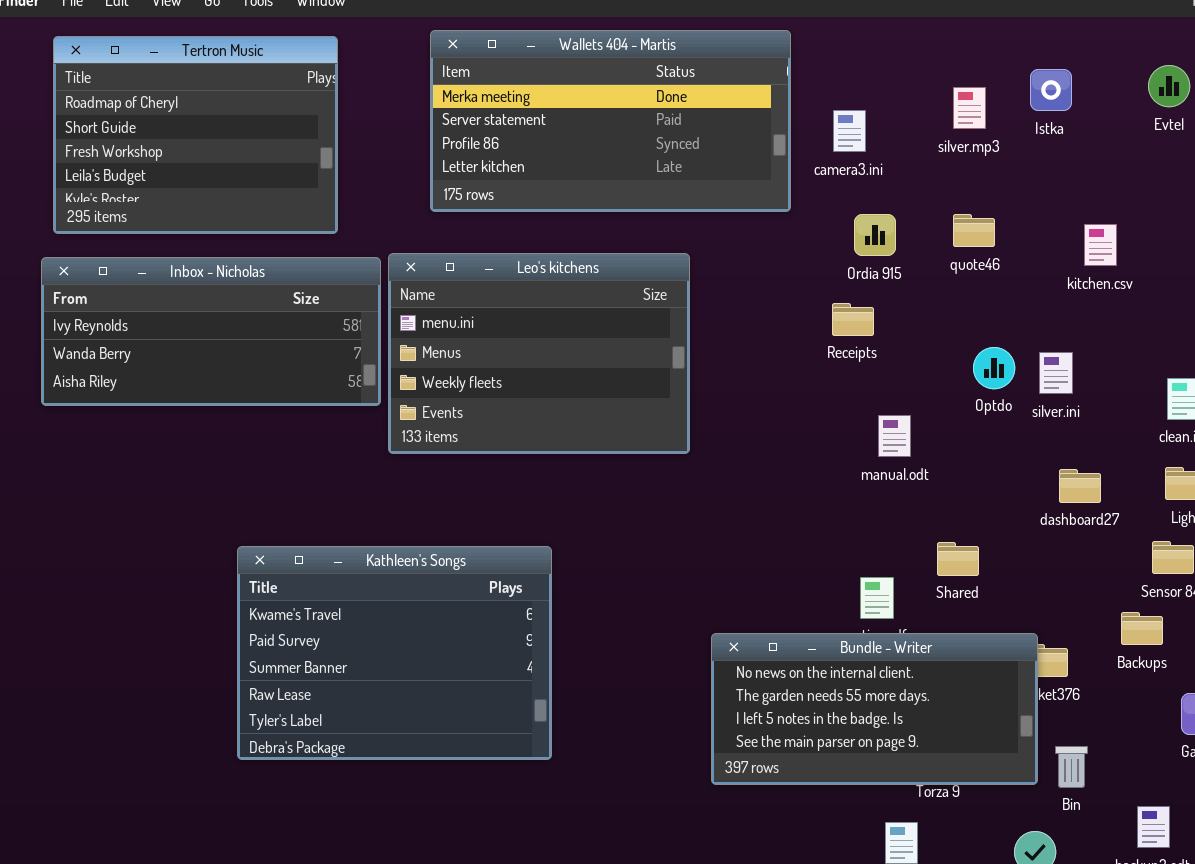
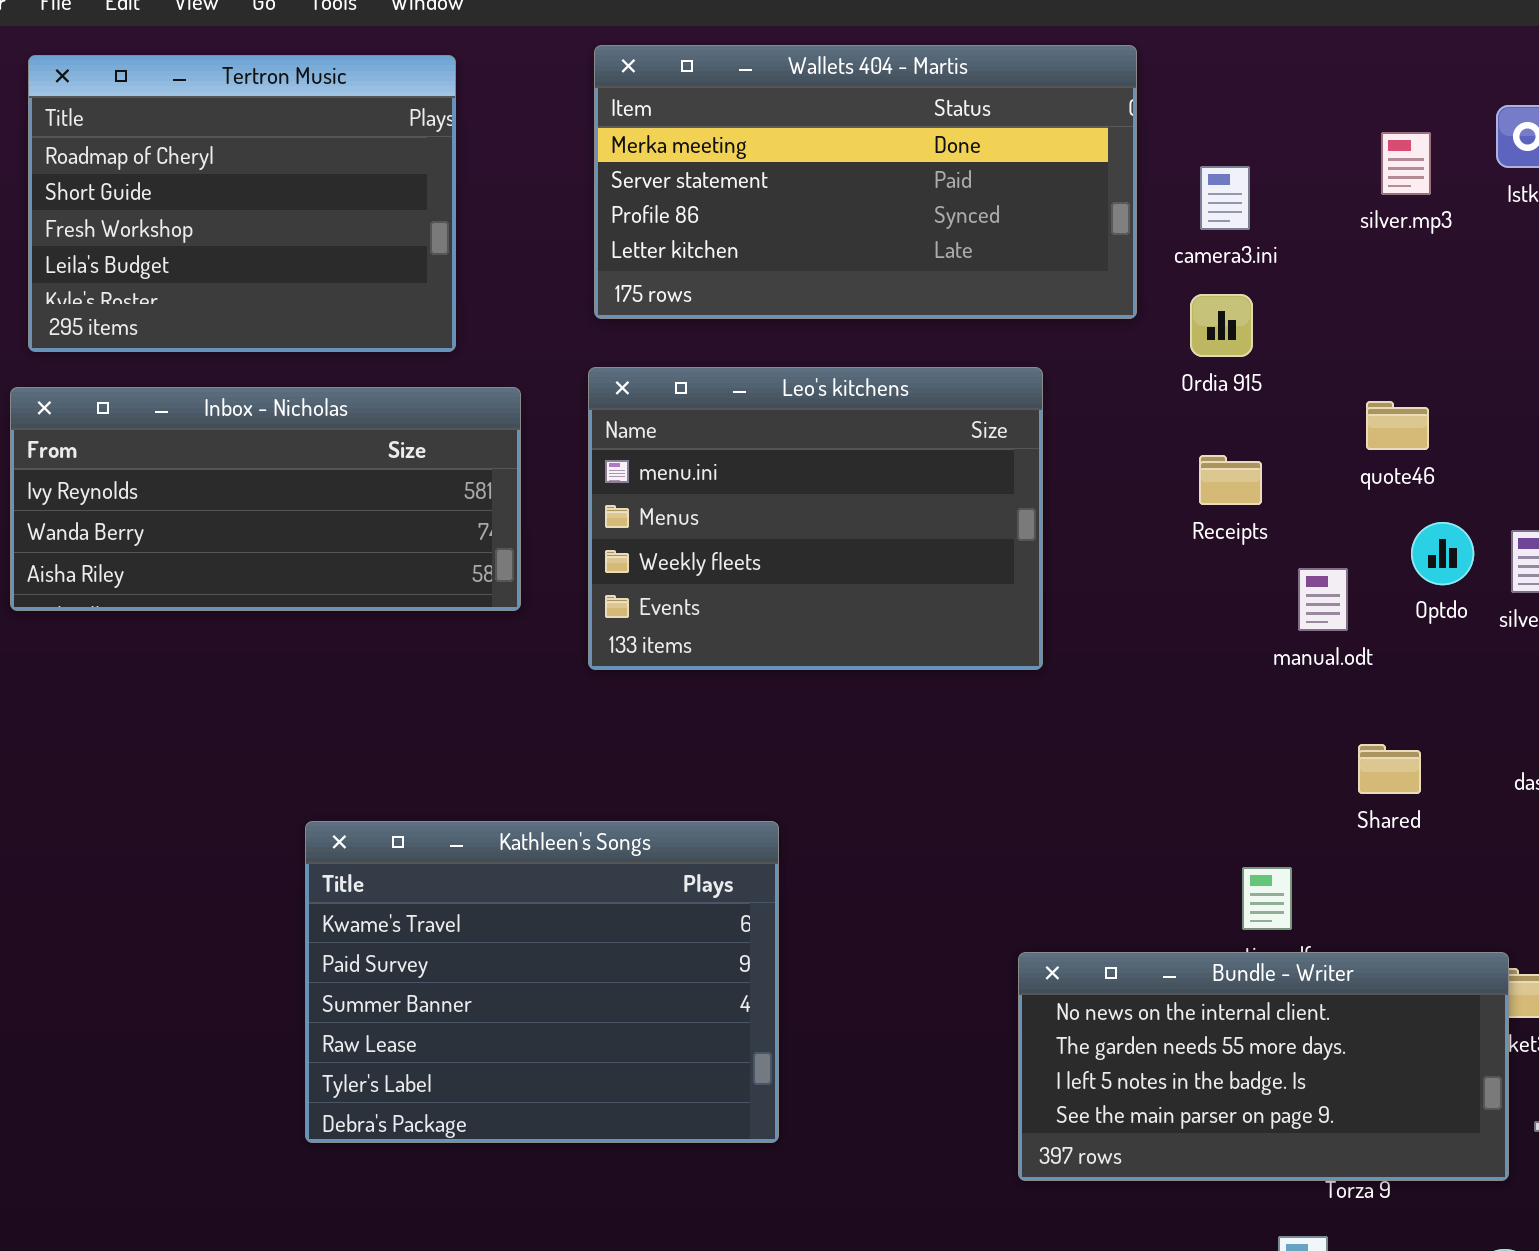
Ordia 915: [854,214,896,256] -> [1190,294,1253,357], moved
quote46: [953,214,995,247] -> [1366,401,1429,450], moved
Leo's kitchens: [388,253,690,454] -> [588,367,1043,670], moved
manual.odt: [878,415,911,457] -> [1298,568,1348,631], moved
Shared: [937,542,979,576] -> [1358,744,1421,794], moved

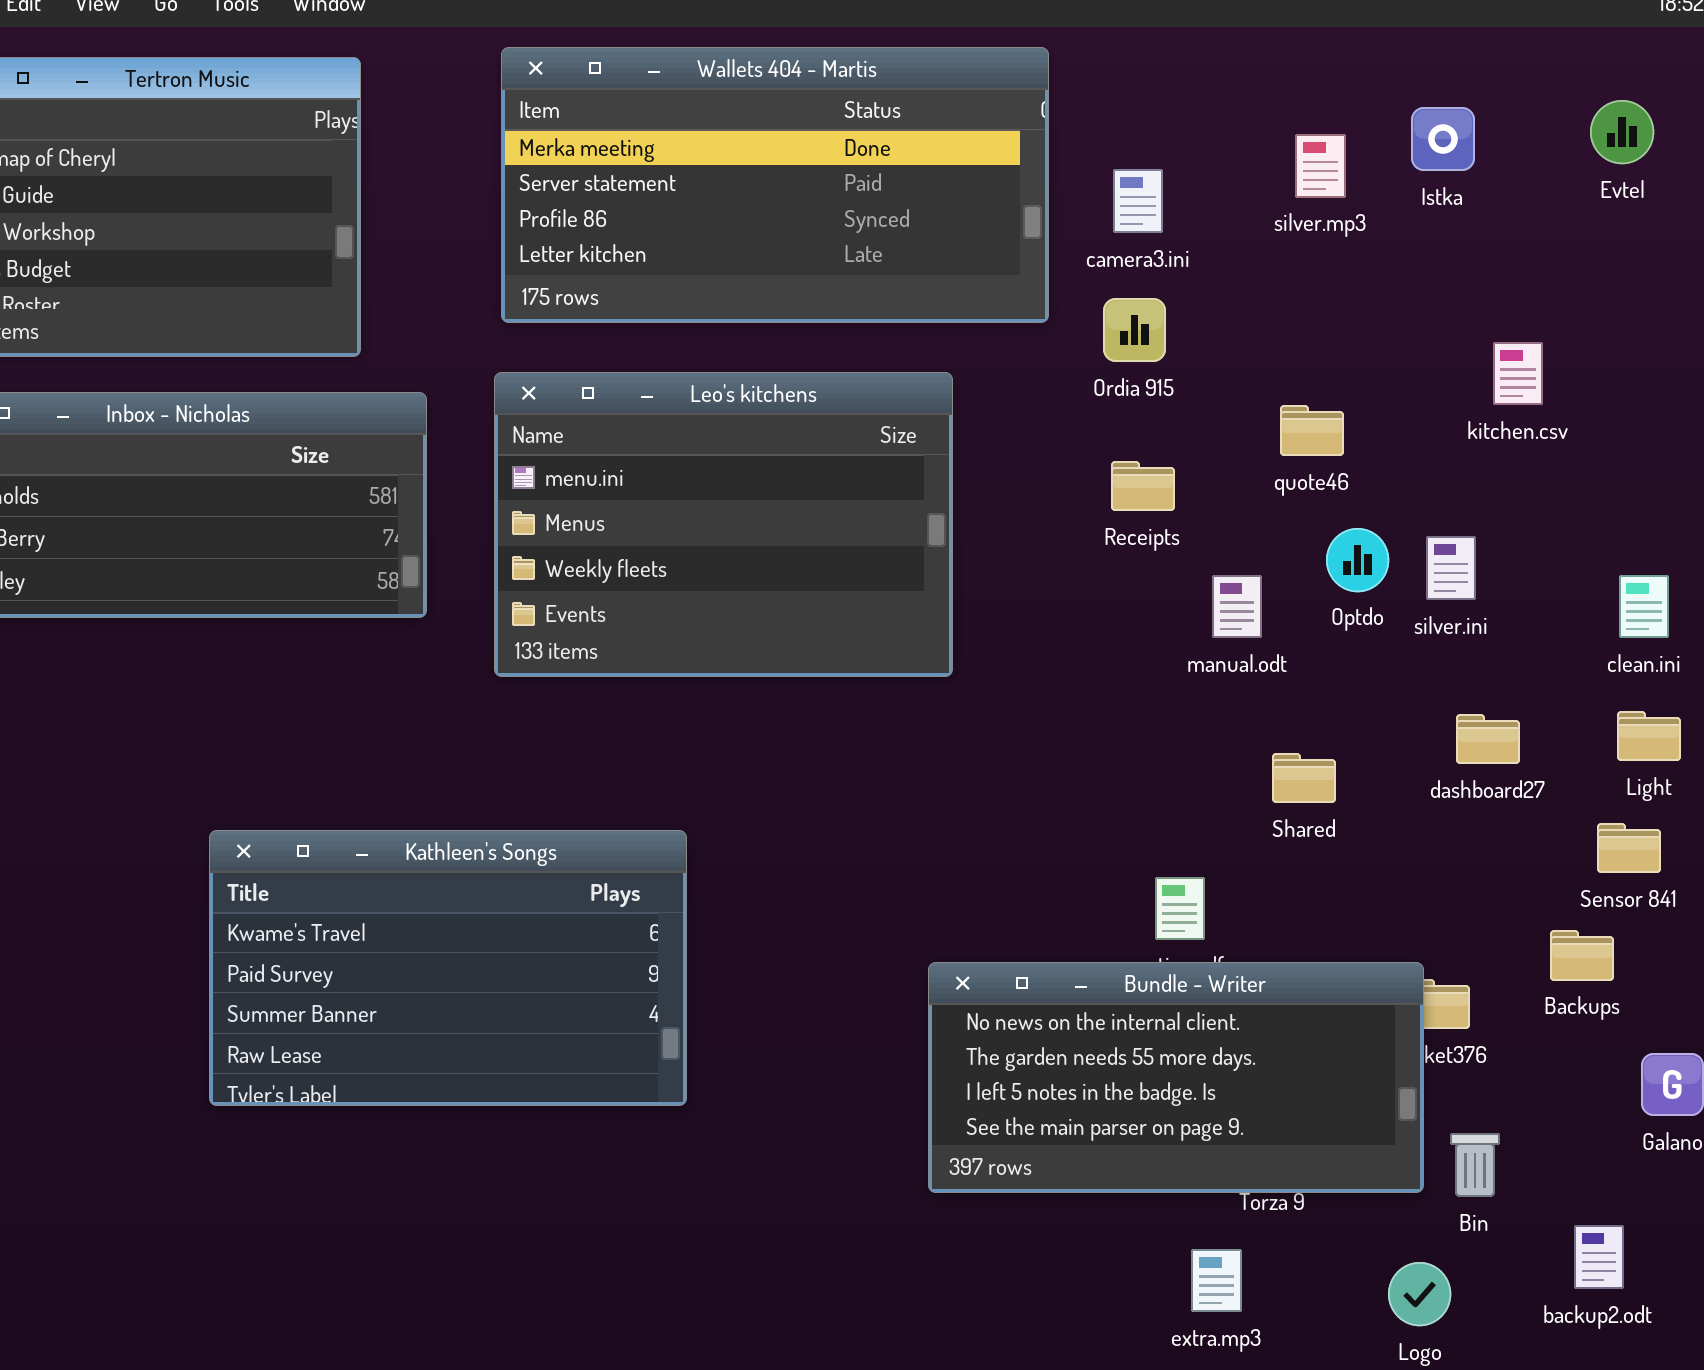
Kathleen's Songs: [305,821,779,1143] -> [209,830,687,1106], resized

